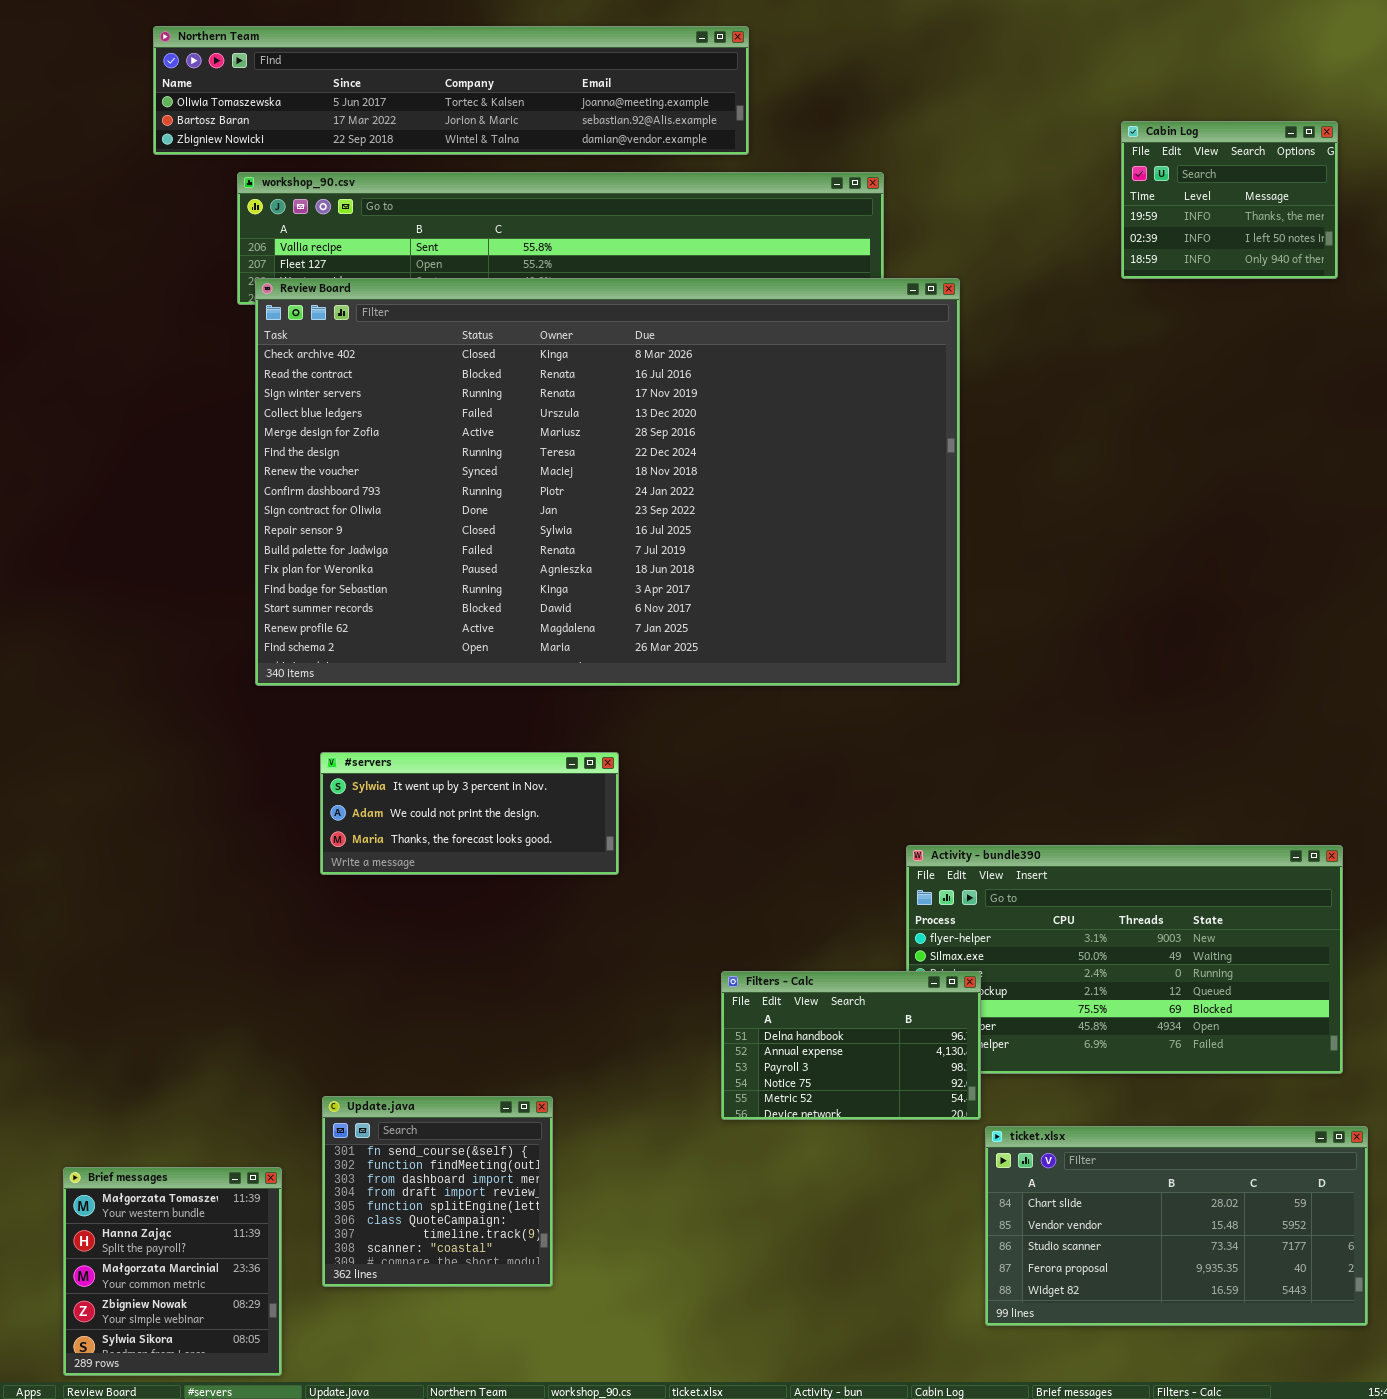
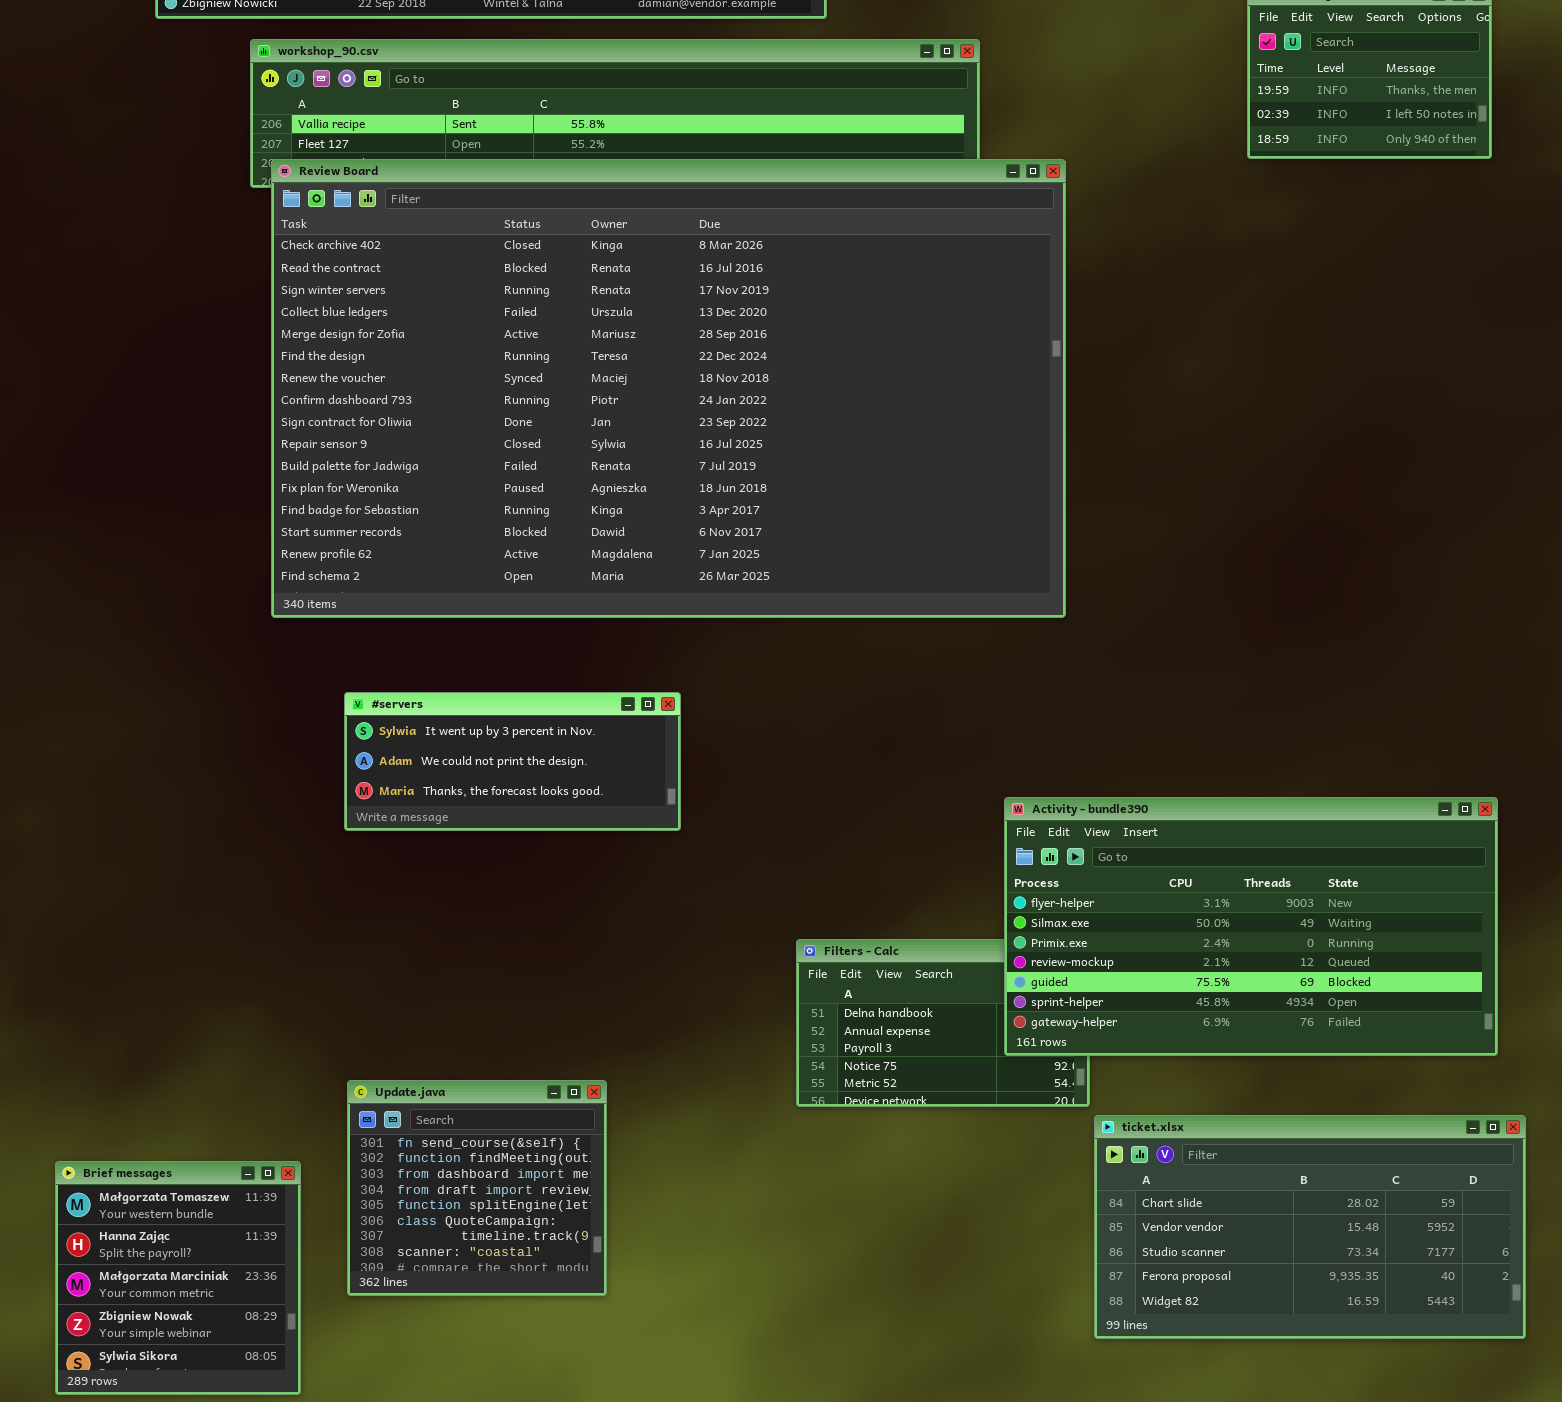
Activity - bundle390: [906,845,1343,1074] -> [1004,797,1498,1056], raised

